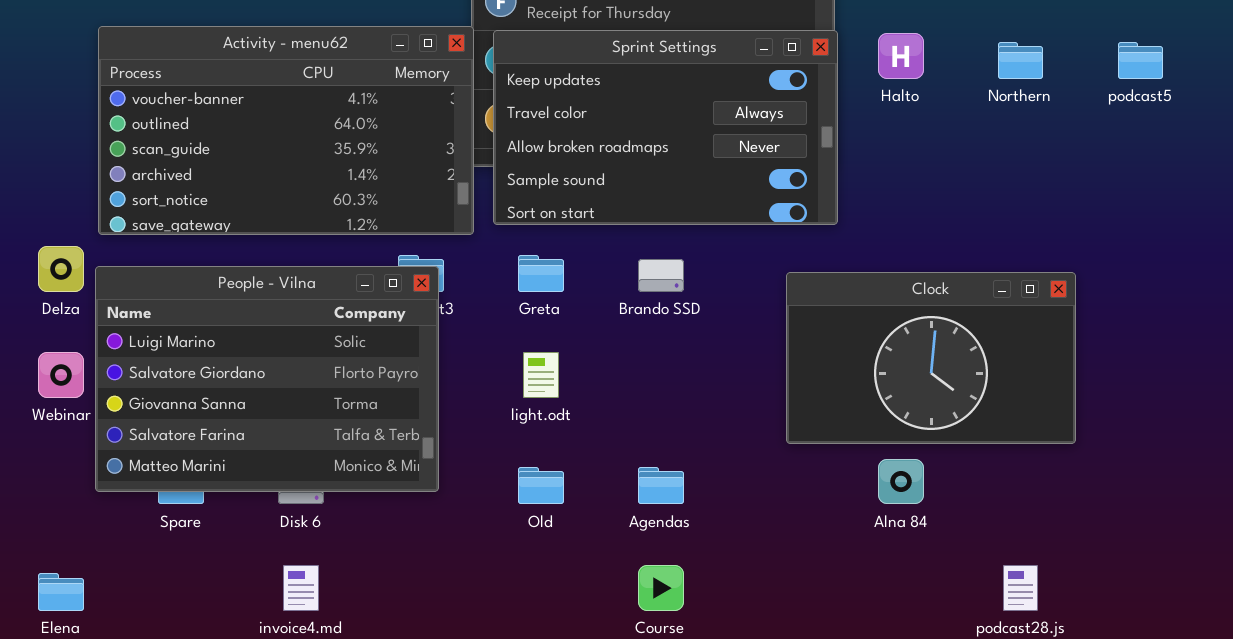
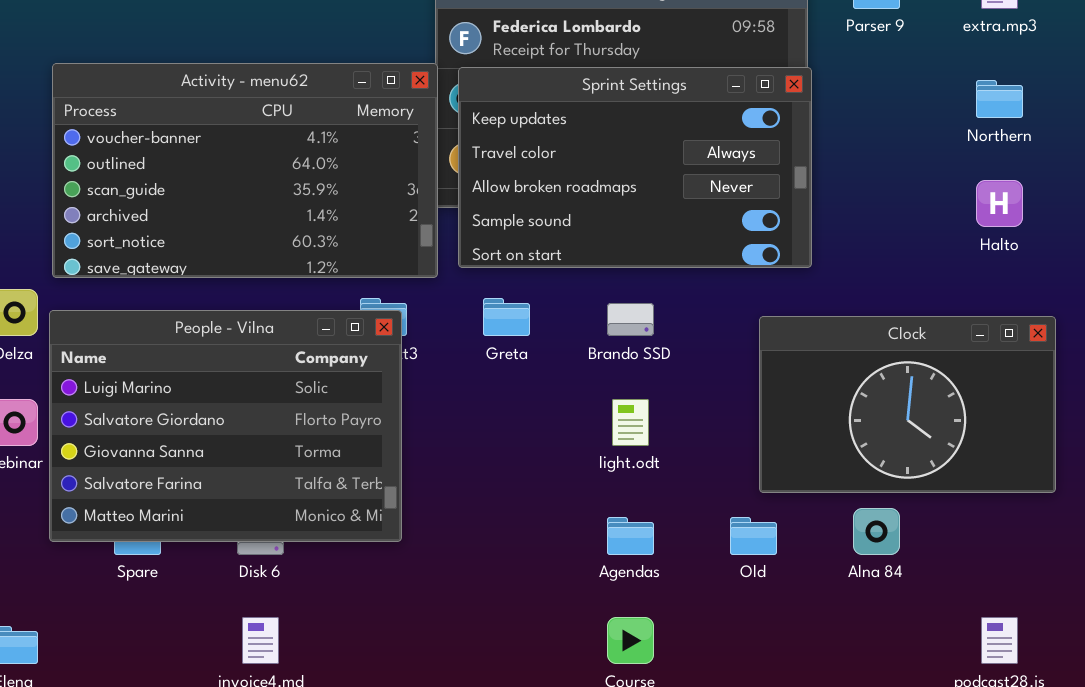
Halto: [878,33,924,79] -> [976,180,1023,227], moved
light.odt: [523,352,559,398] -> [612,399,649,446], moved
Old: [518,467,564,504] -> [730,517,777,555], moved

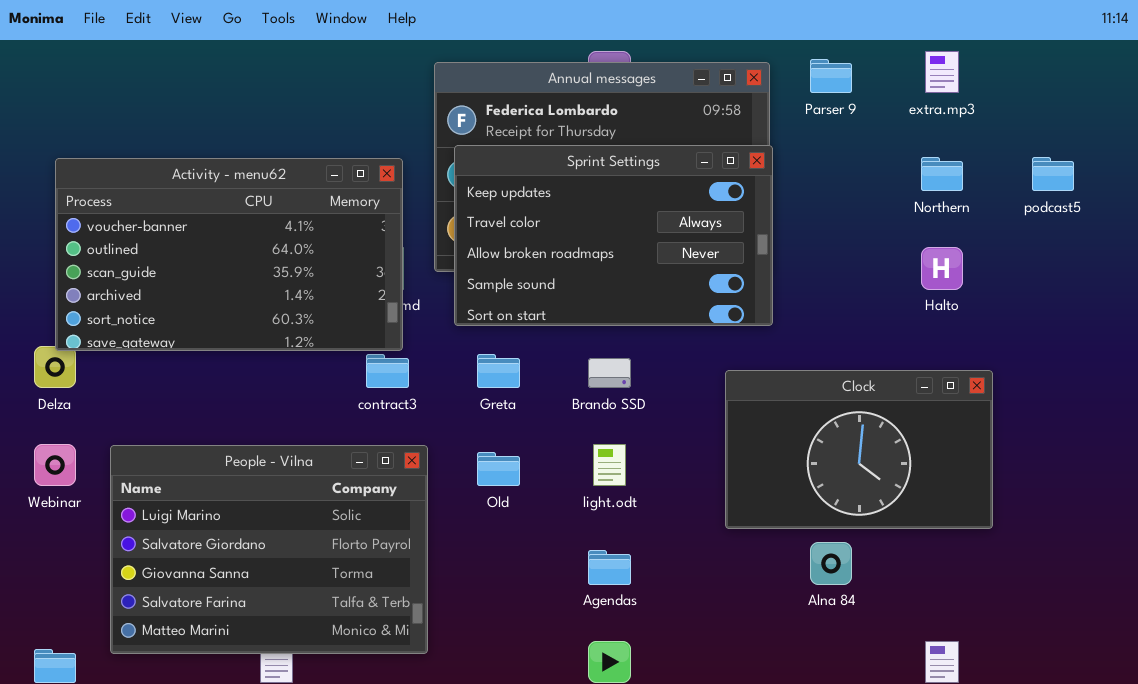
Activity - menu62: [52,63,438,278] -> [55,158,403,351], moved
People - Vilna: [49,310,402,542] -> [110,445,428,654], moved
Old: [730,517,777,555] -> [477,452,520,486], moved

